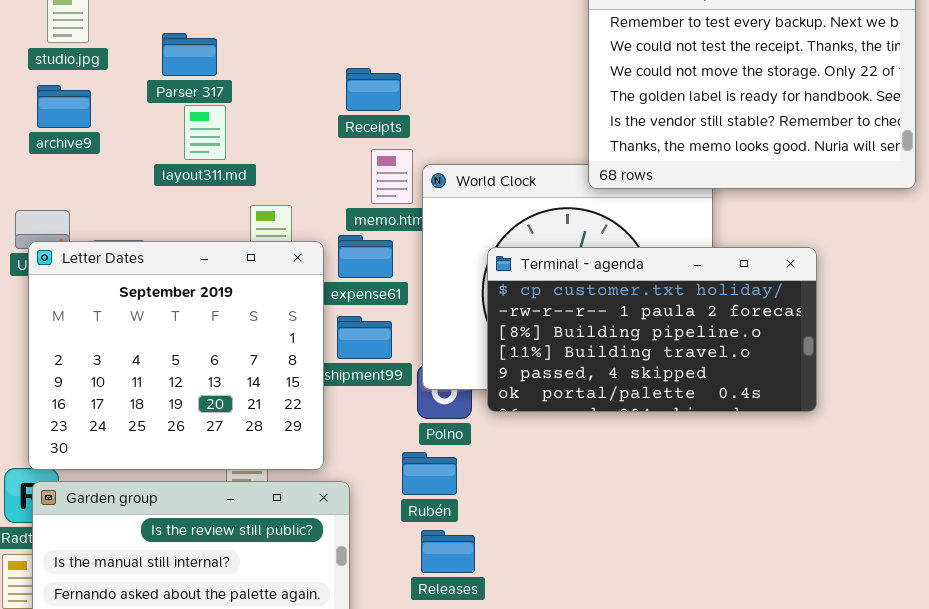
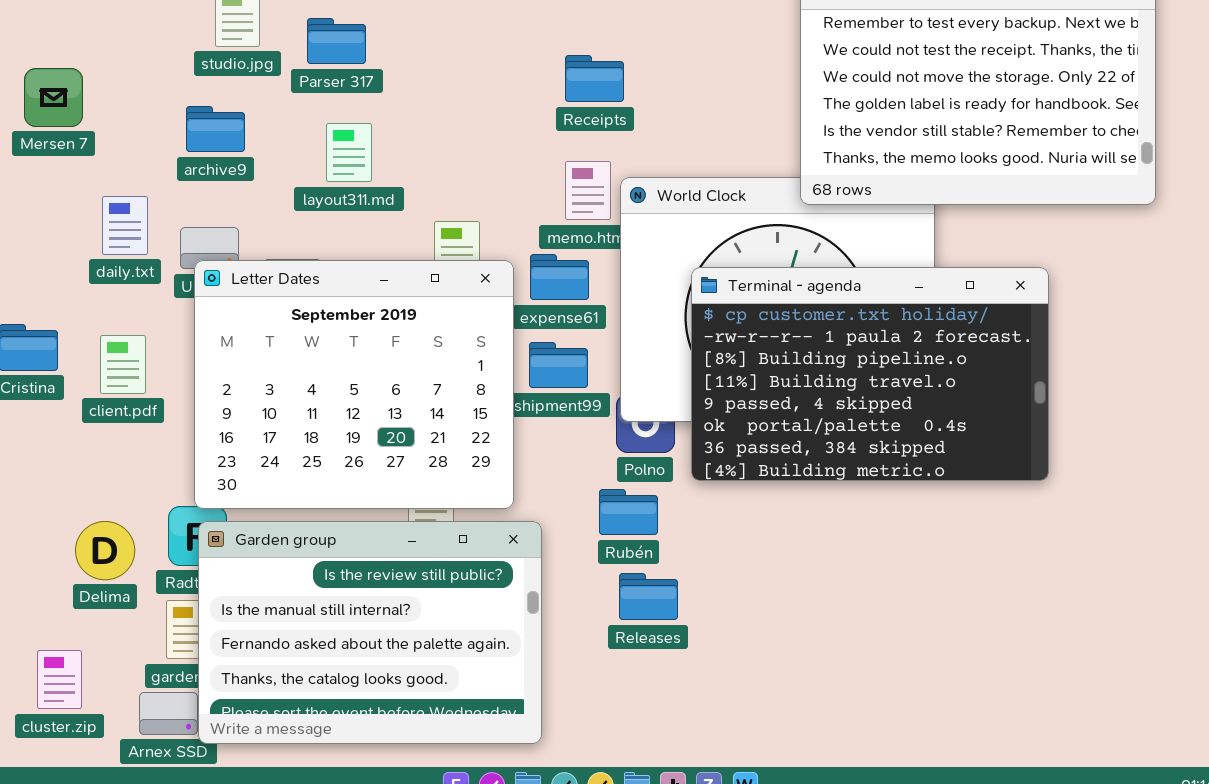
Parser 317: [162,33,217,76] -> [307,18,366,64], moved
Receipts: [346,68,401,111] -> [565,55,624,102], moved
archive9: [37,85,91,128] -> [186,106,245,152], moved
layout311.md: [184,105,226,160] -> [326,123,372,182], moved
Terminal - agenda: [487,247,817,412] -> [691,267,1049,481], resized

